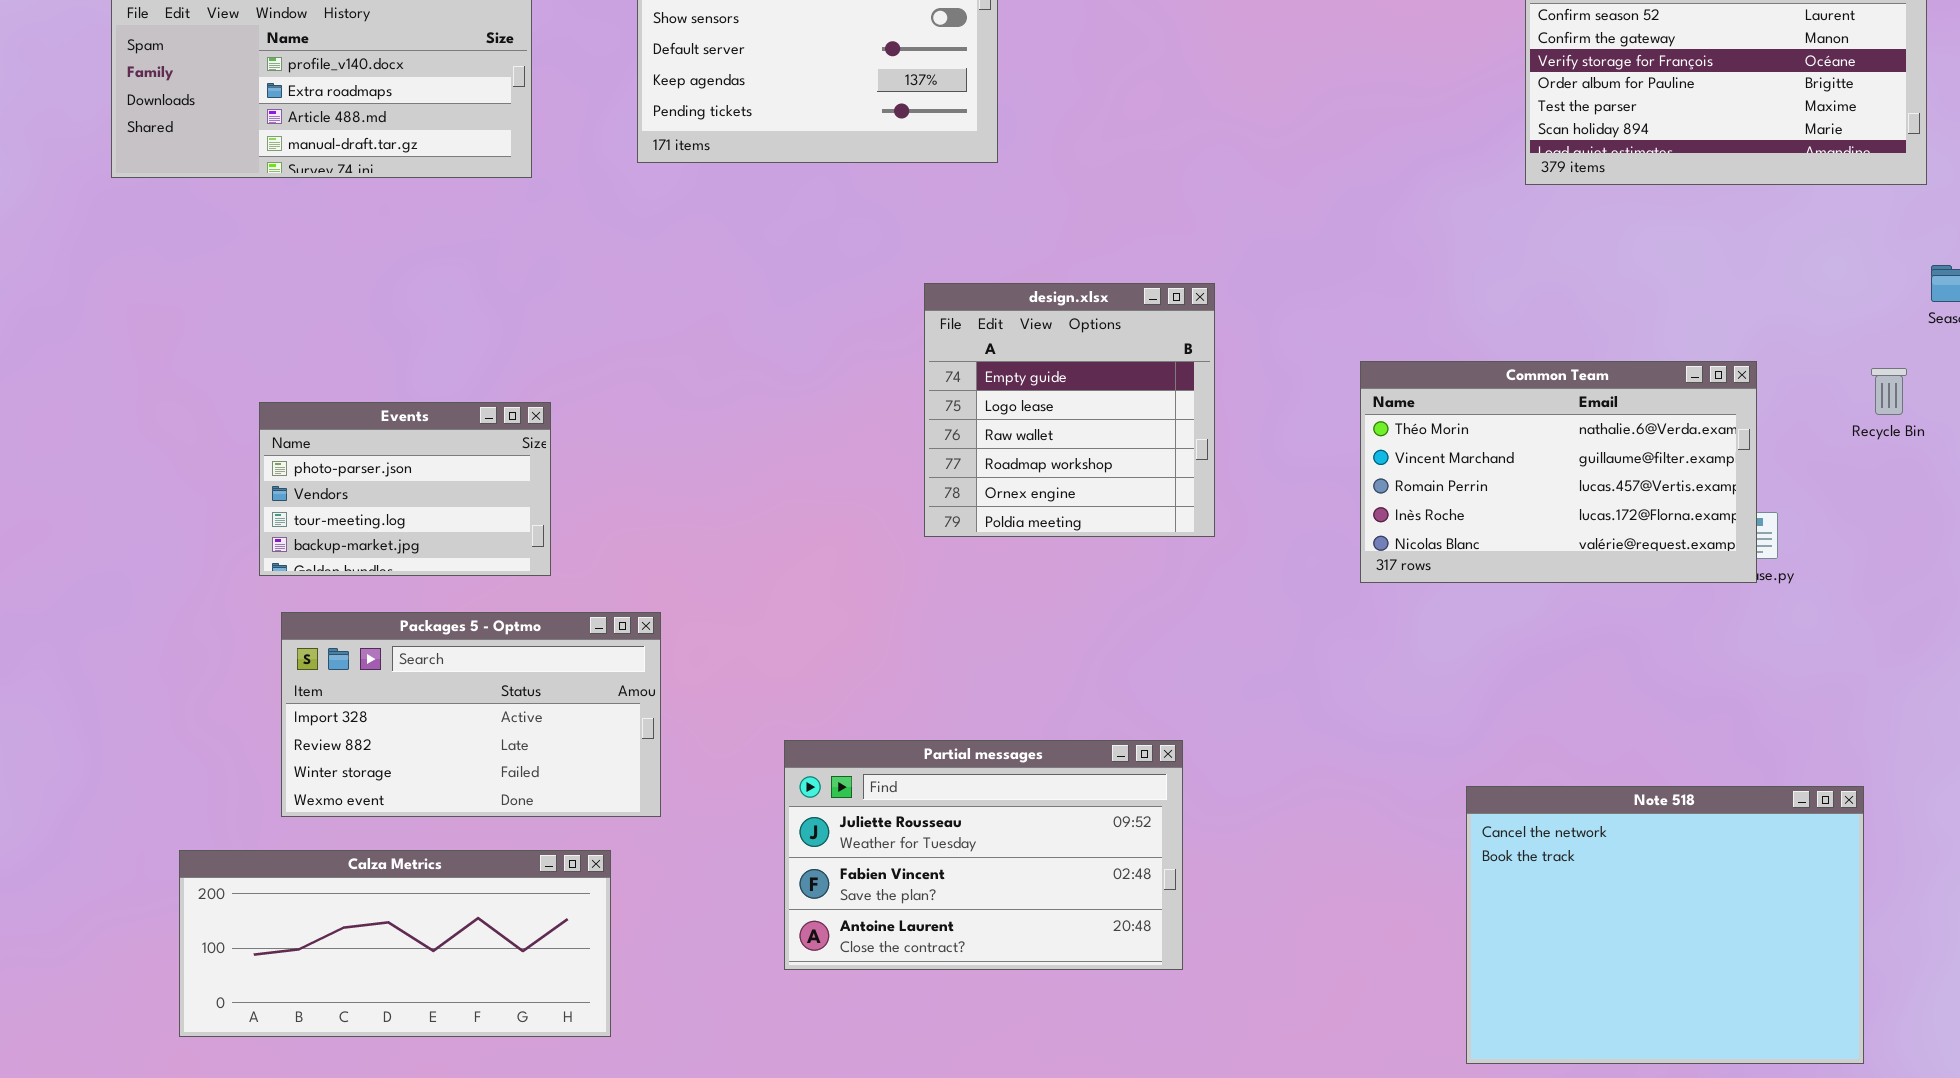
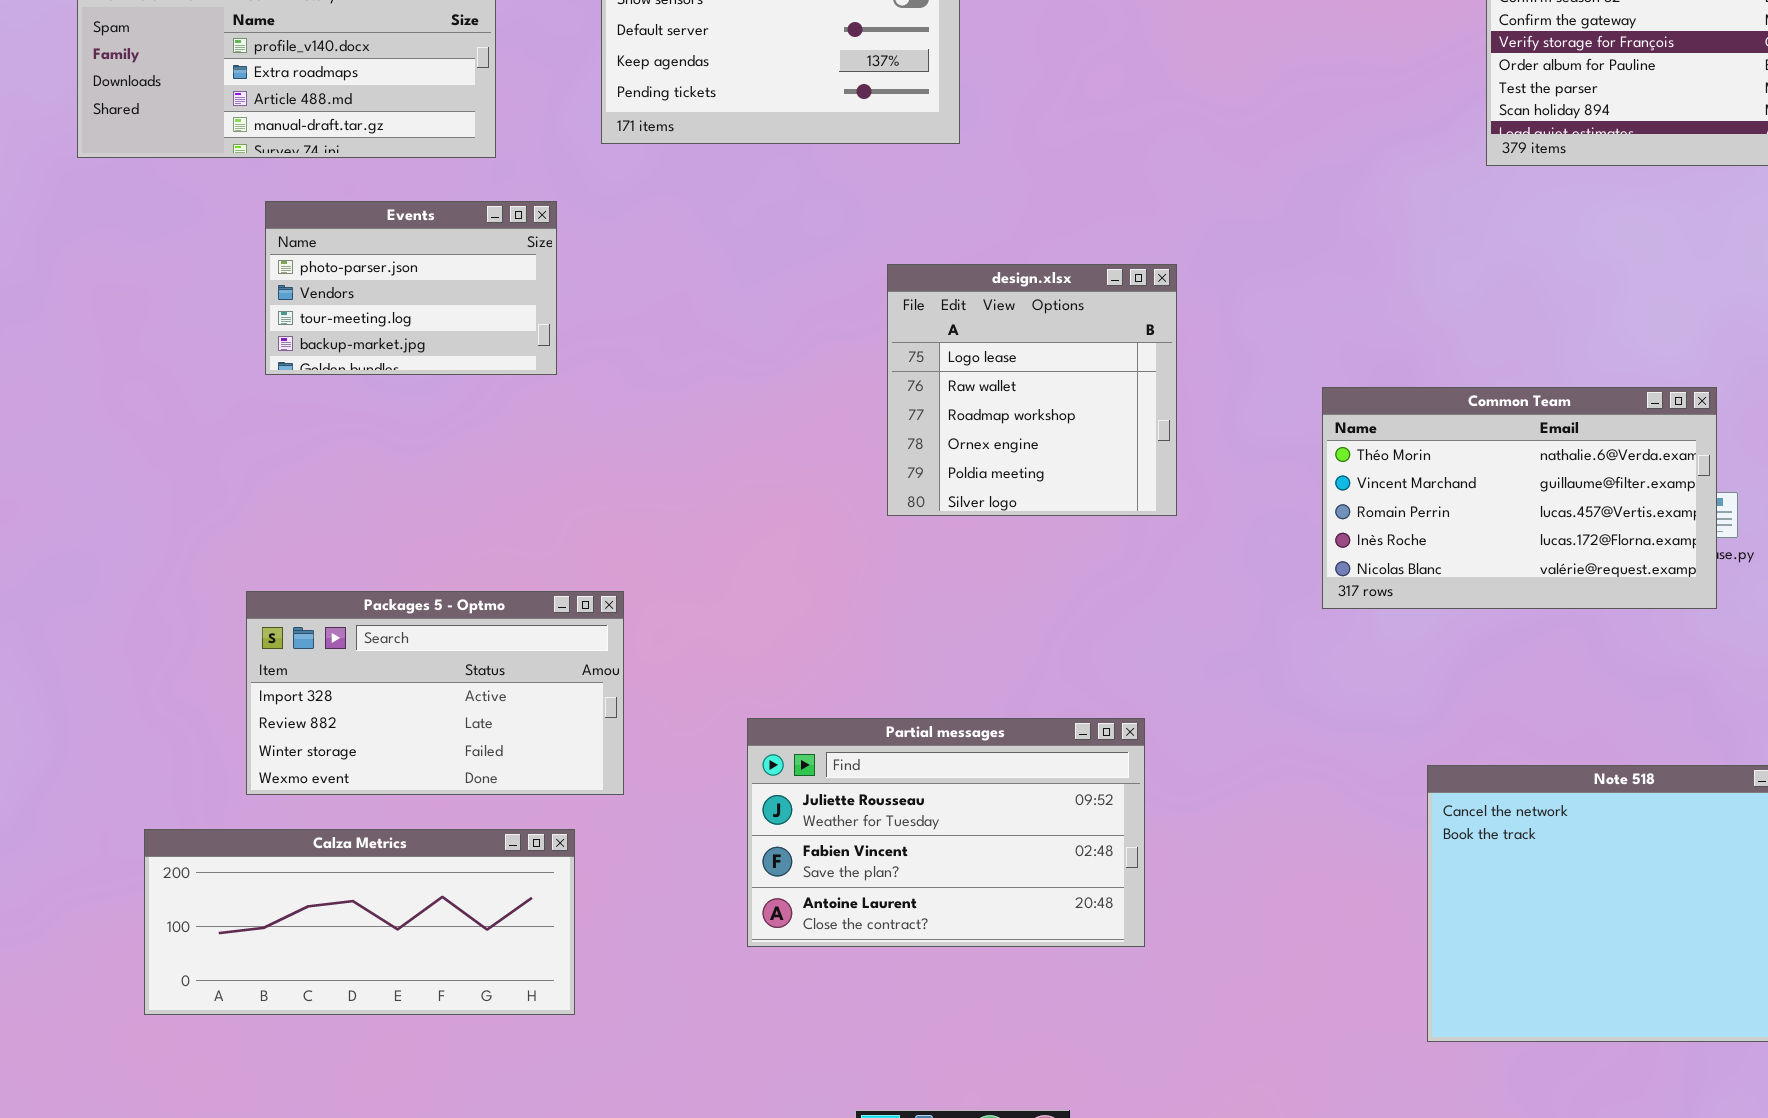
design.xlsx: [924,283,1215,537] -> [887,264,1177,516], scrolled down 1 row
Common Team: [1360,361,1757,583] -> [1322,387,1717,609], moved
Events: [259,402,551,576] -> [265,201,557,375], moved

